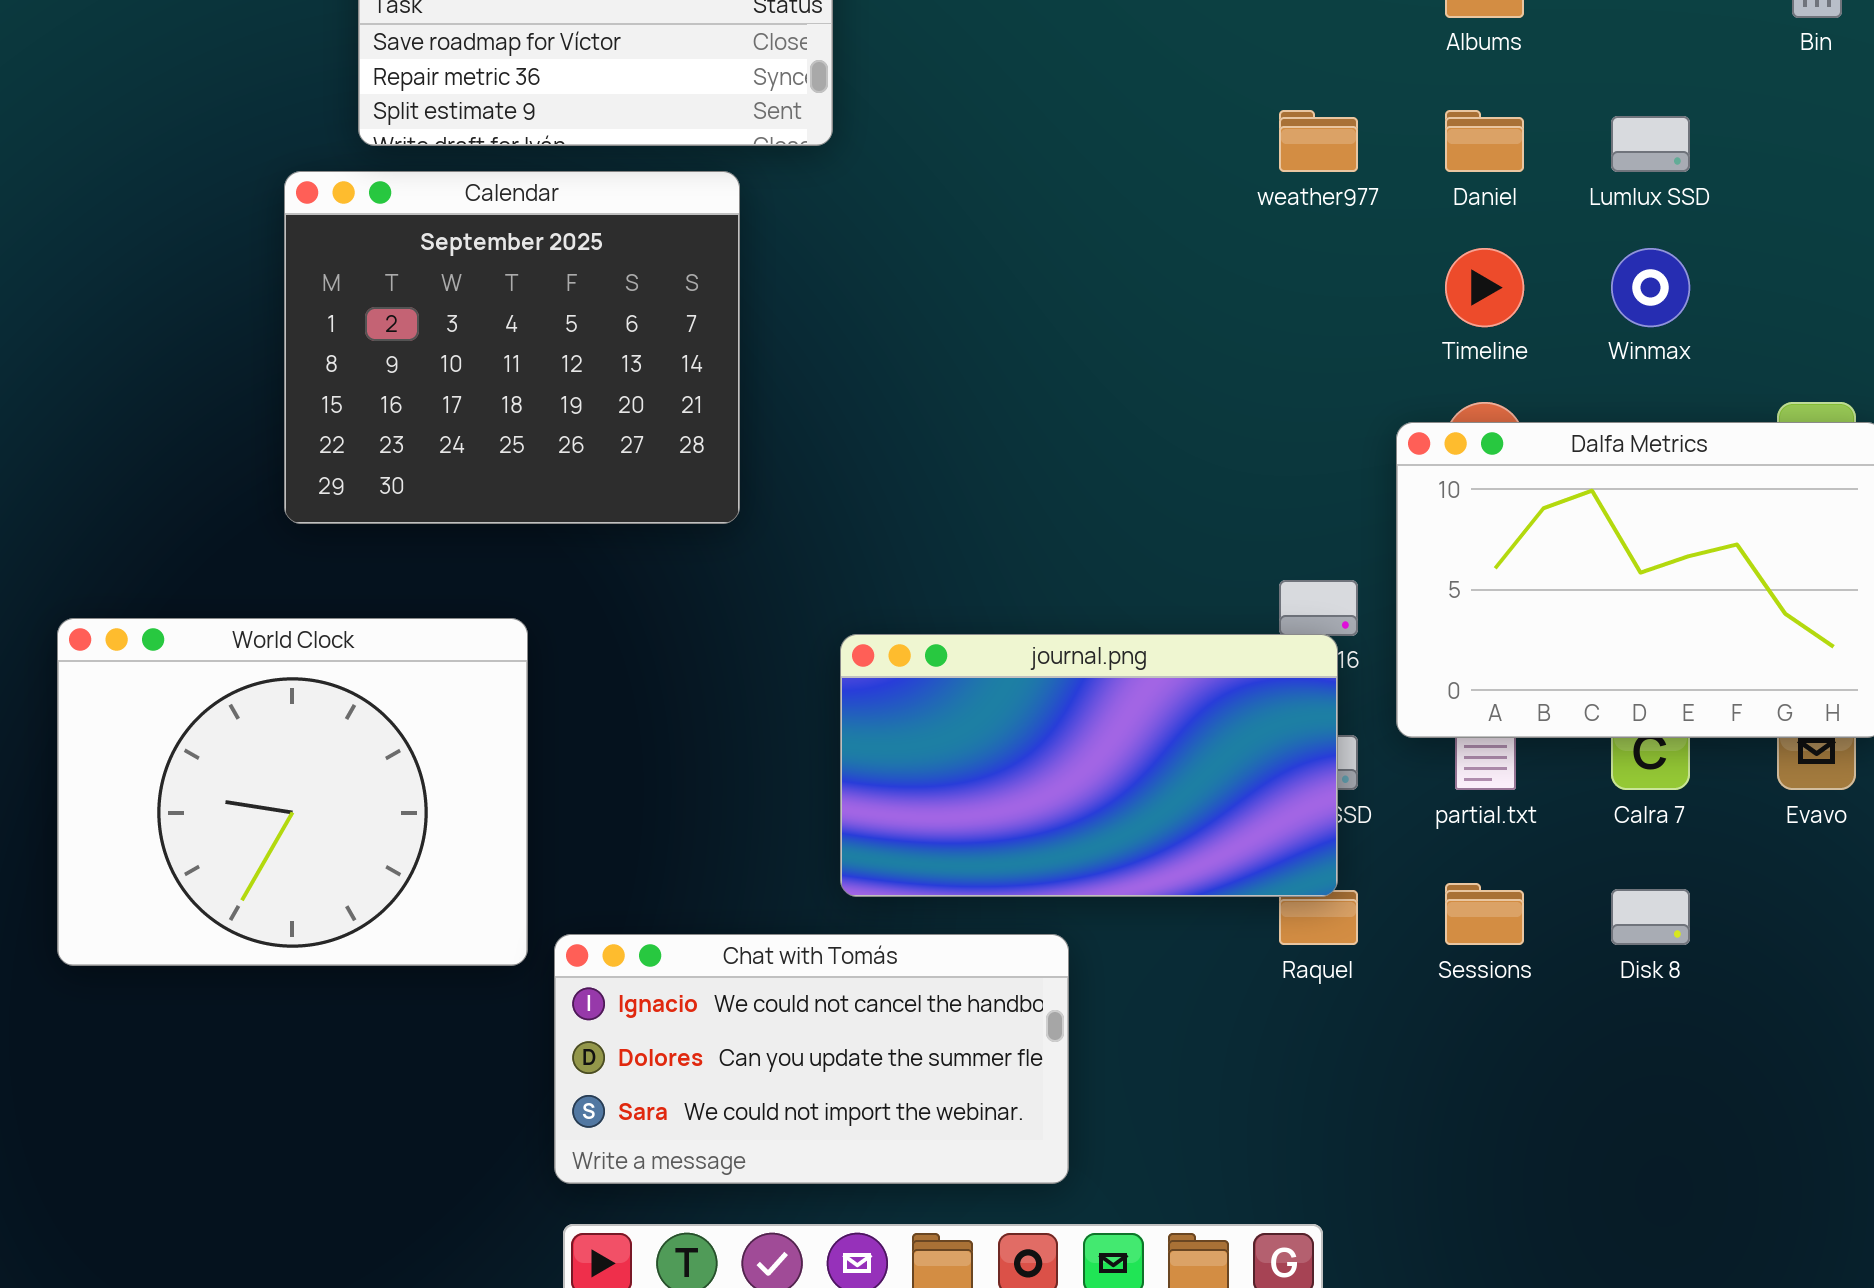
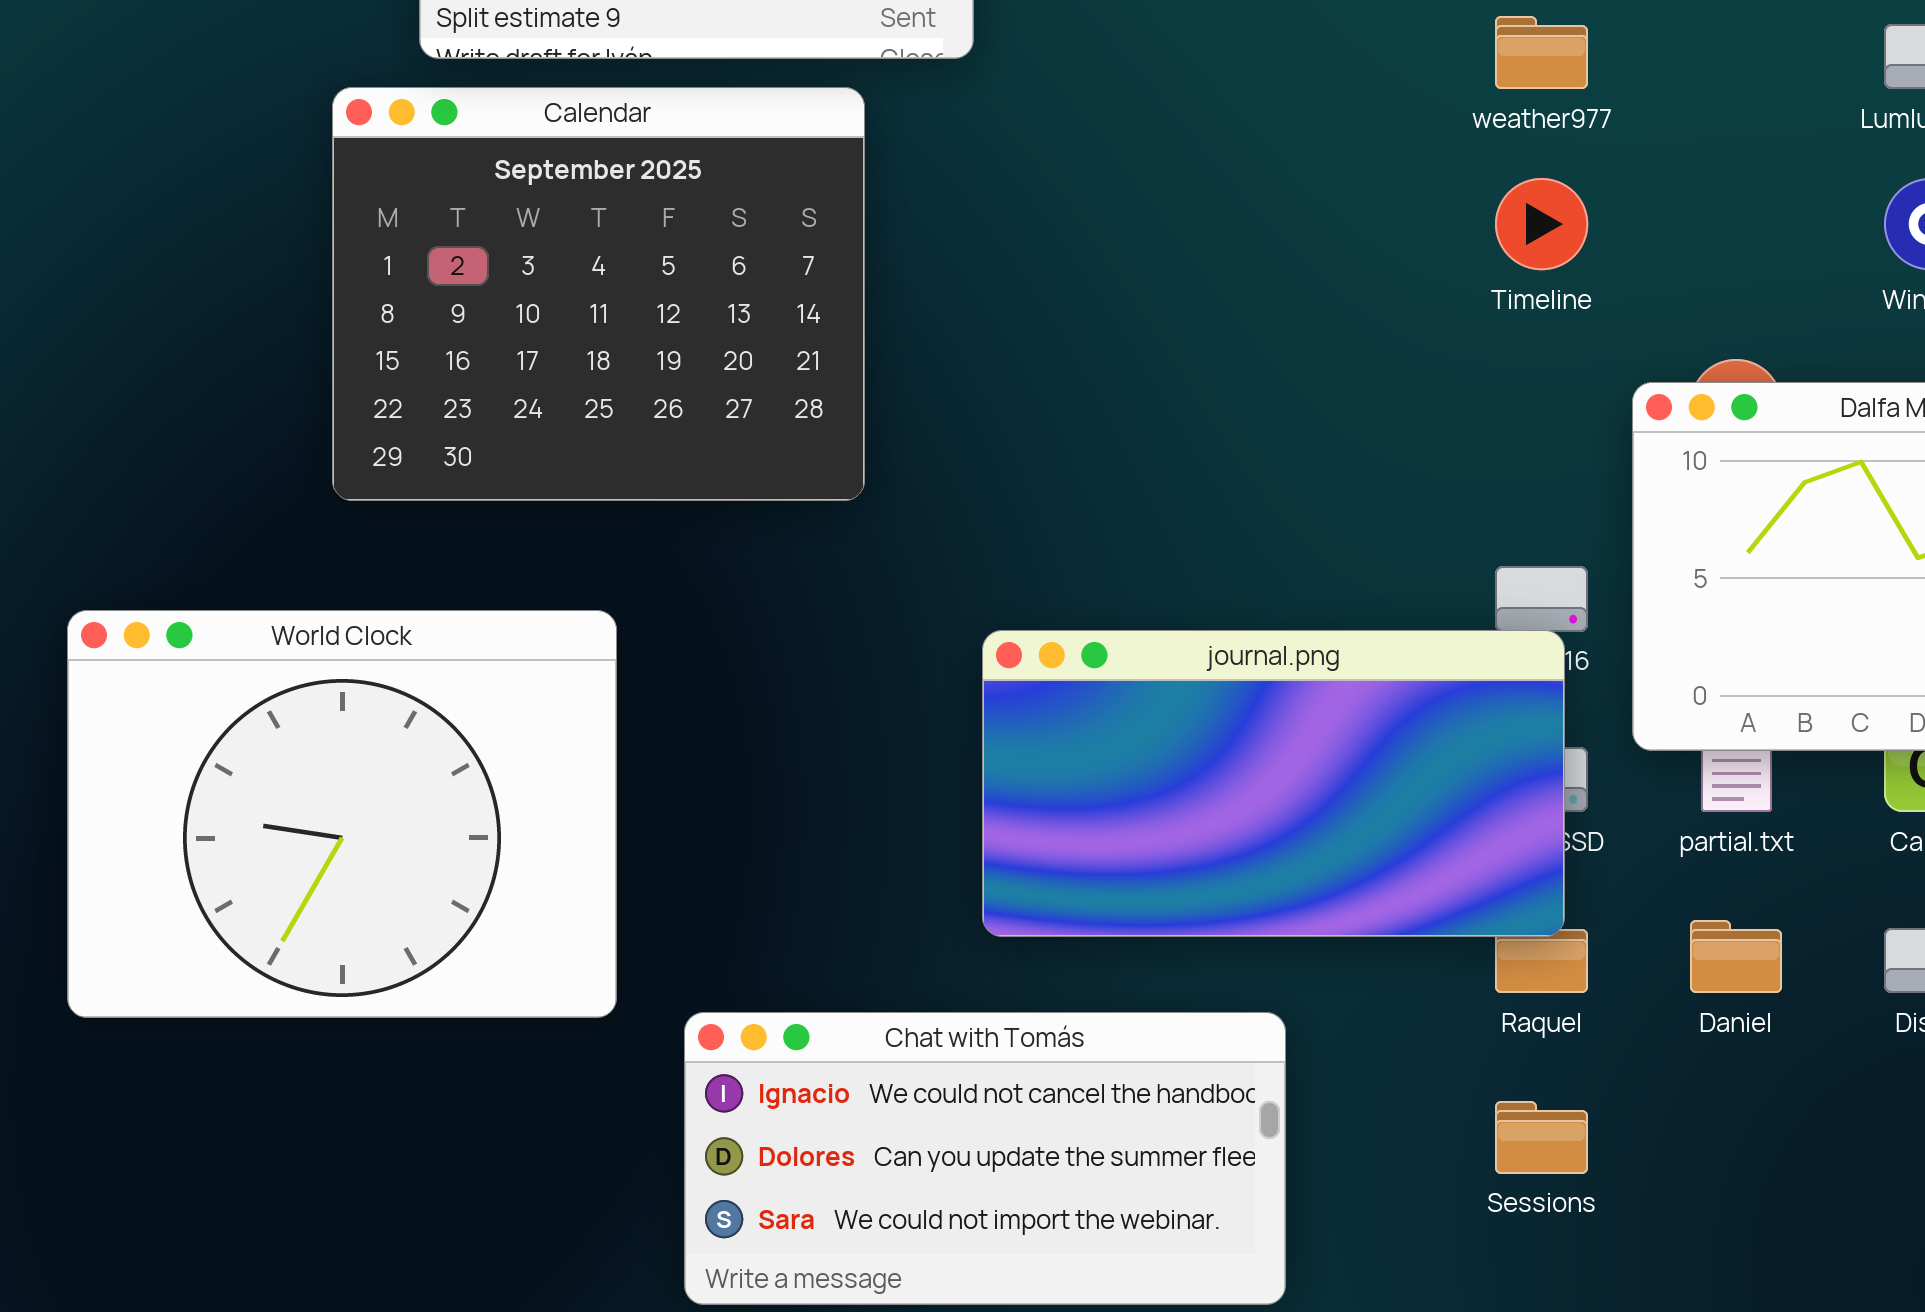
Daniel: [1445,110,1524,172] -> [1690,920,1782,993], moved
Timeline: [1445,248,1524,327] -> [1495,178,1588,270], moved
Sessions: [1445,883,1524,945] -> [1495,1101,1588,1174], moved
Chat with Tomás: [554,934,1069,1184] -> [684,1012,1286,1305], moved

